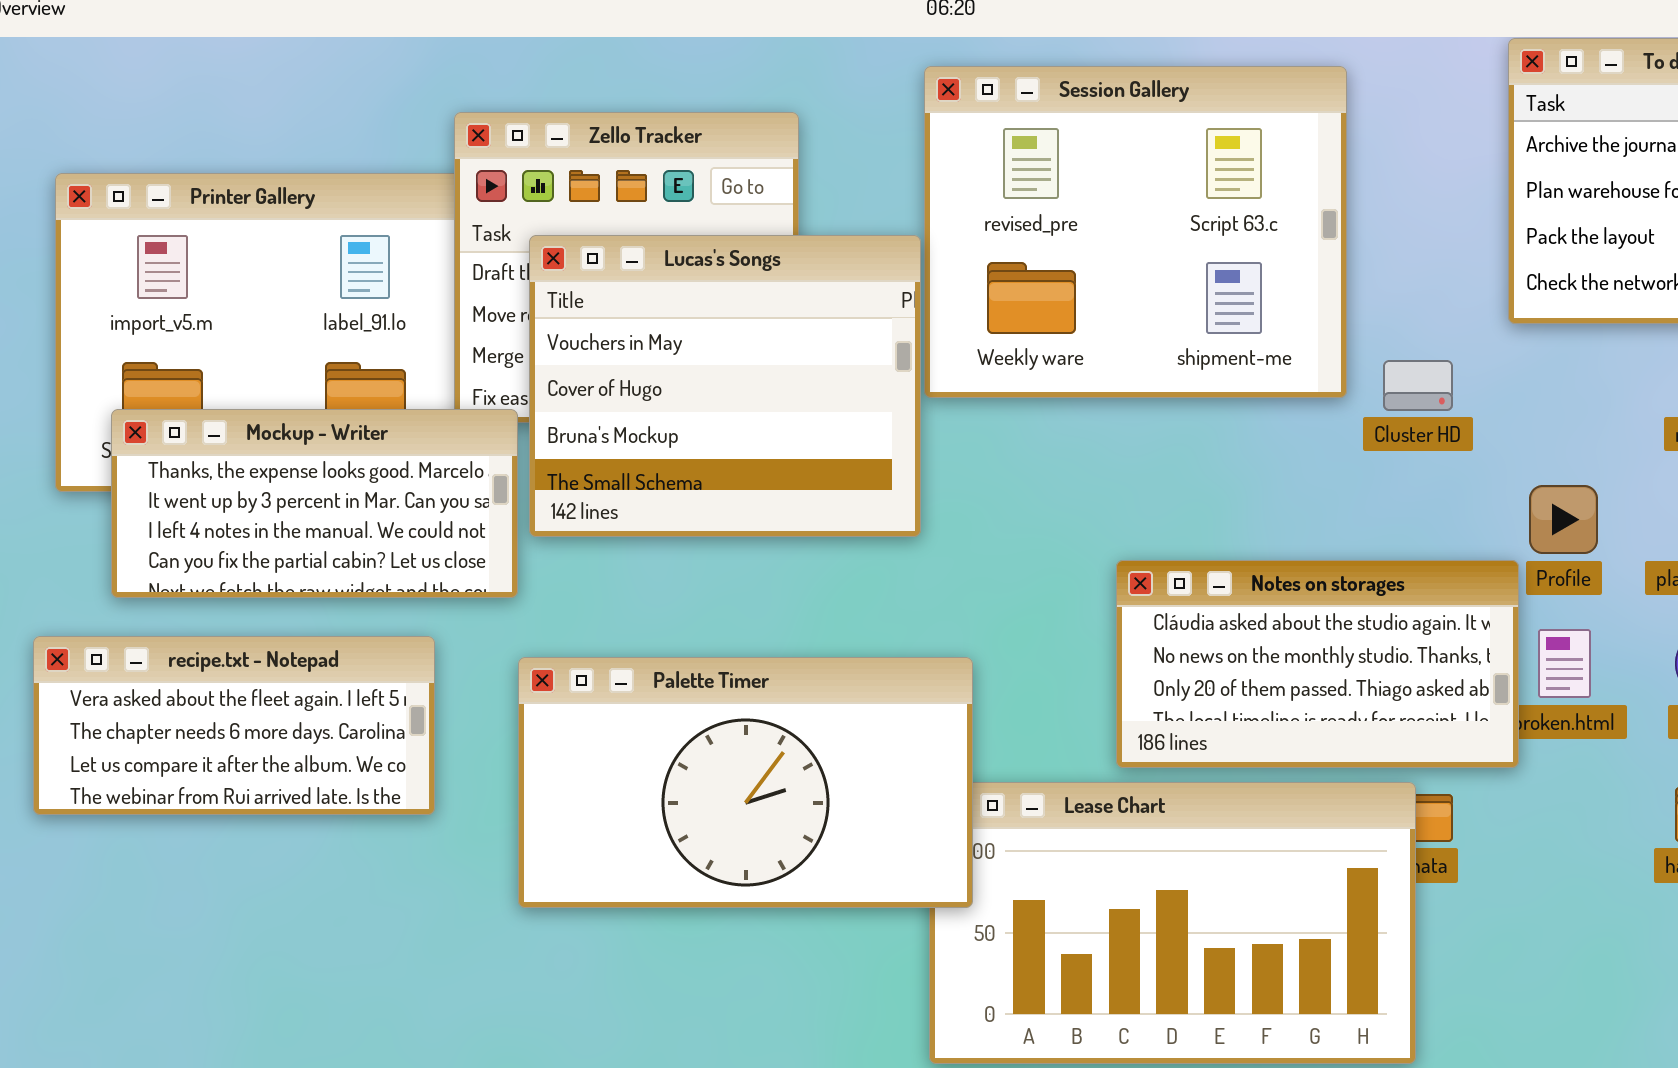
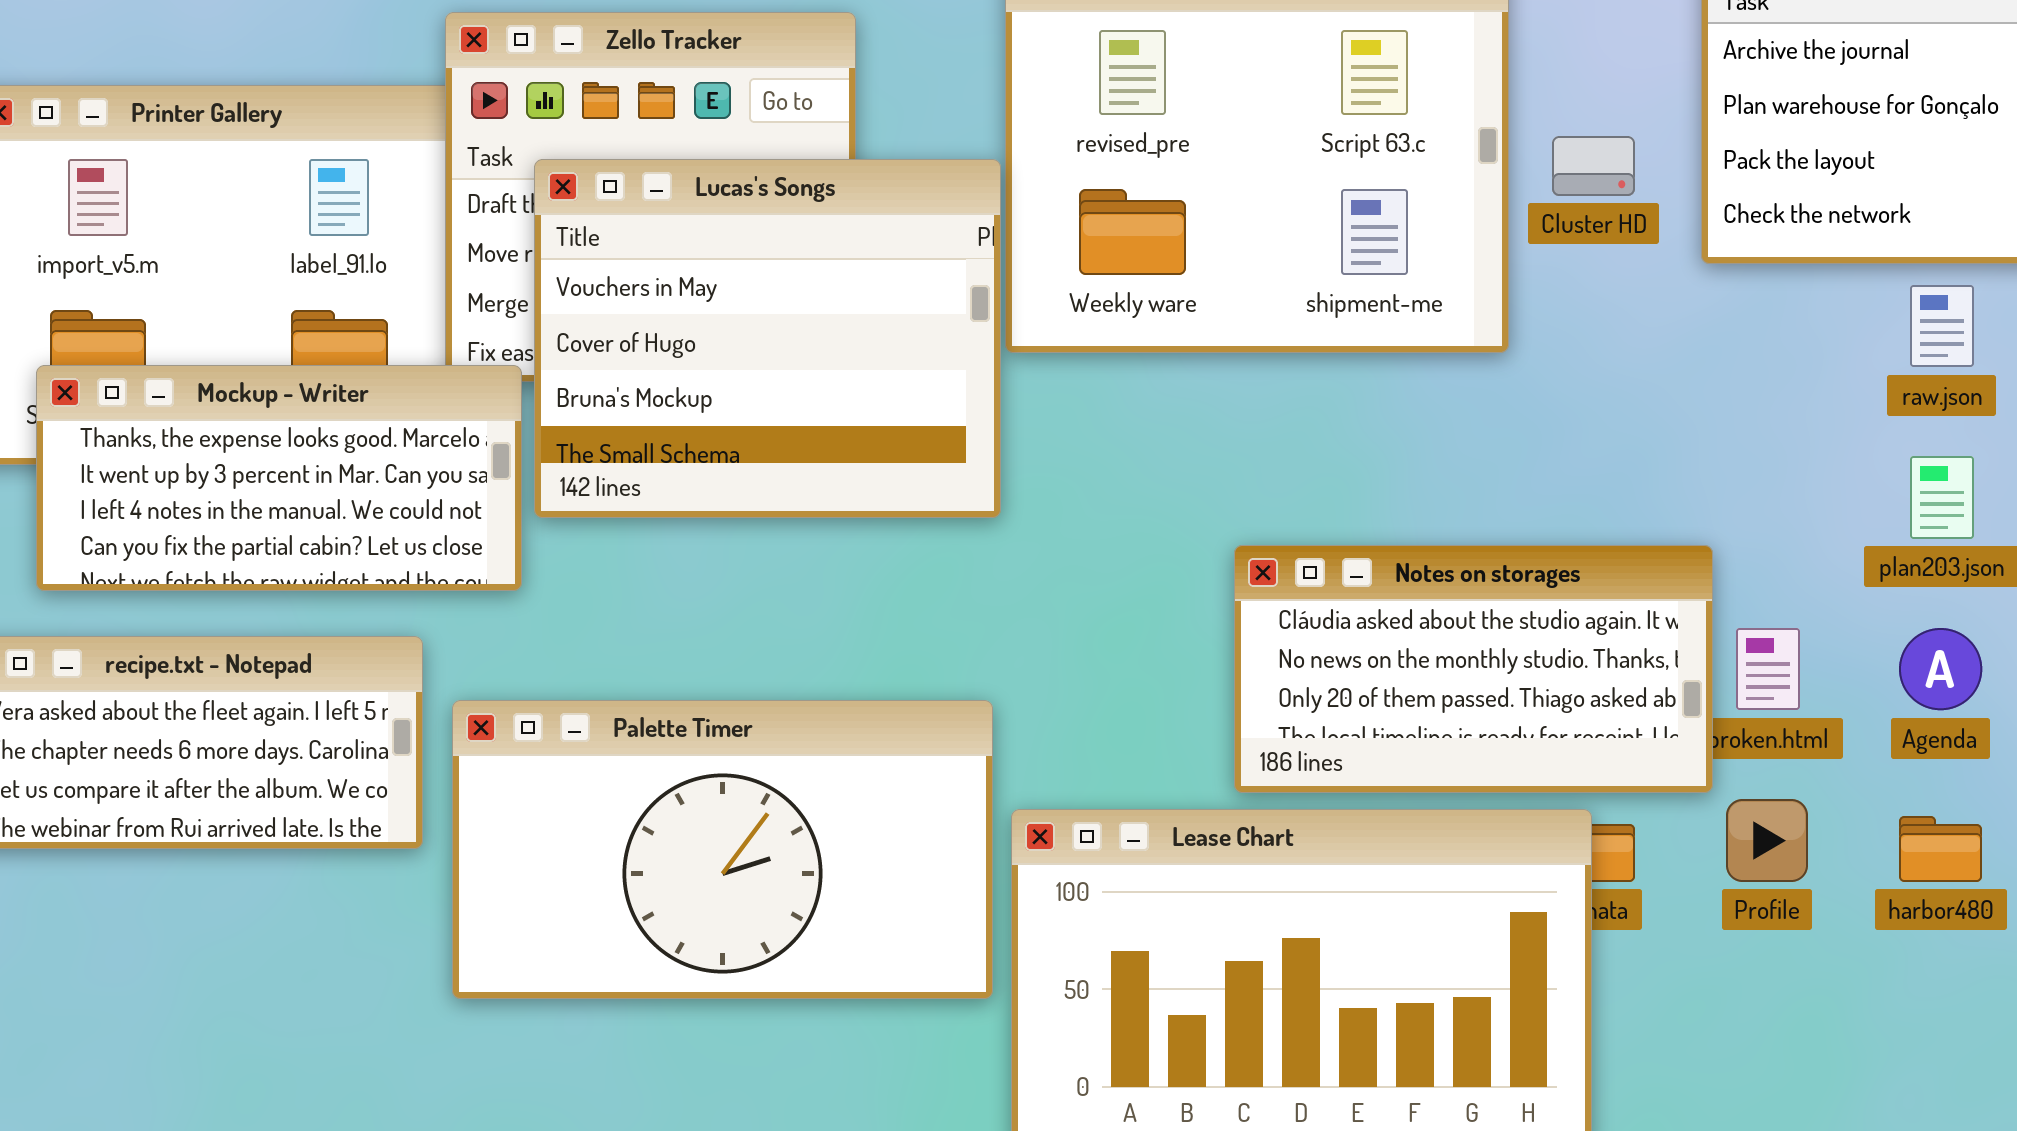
Cluster HD: [1383,360,1453,411] -> [1552,136,1635,196], moved
Profile: [1529,485,1598,554] -> [1726,799,1808,882], moved
Palette Timer: [518,657,973,908] -> [452,700,993,999], moved

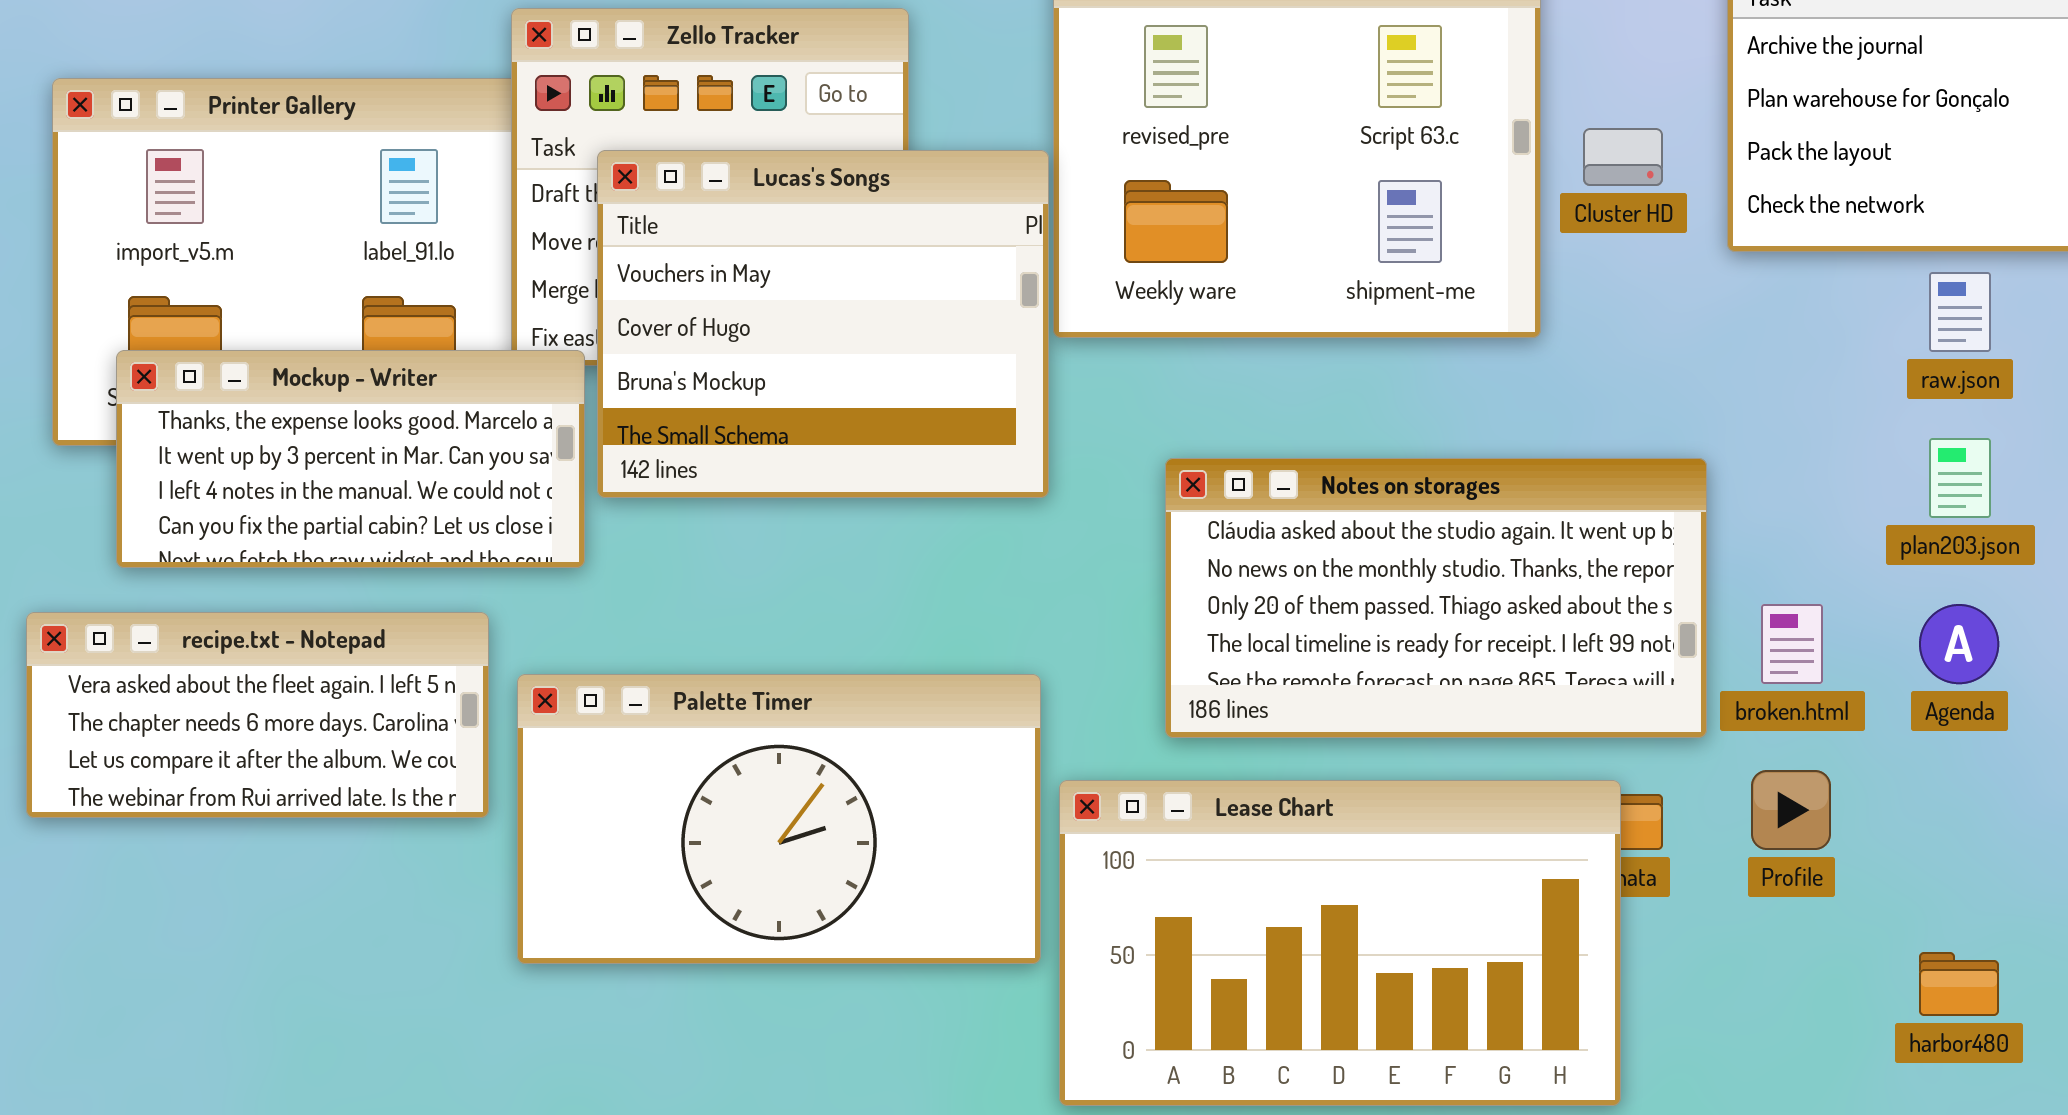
Notes on storages: [1234,545,1713,793] -> [1165,458,1707,738], moved, resized
harbor480: [1899,816,1982,882] -> [1919,952,1999,1016], moved

